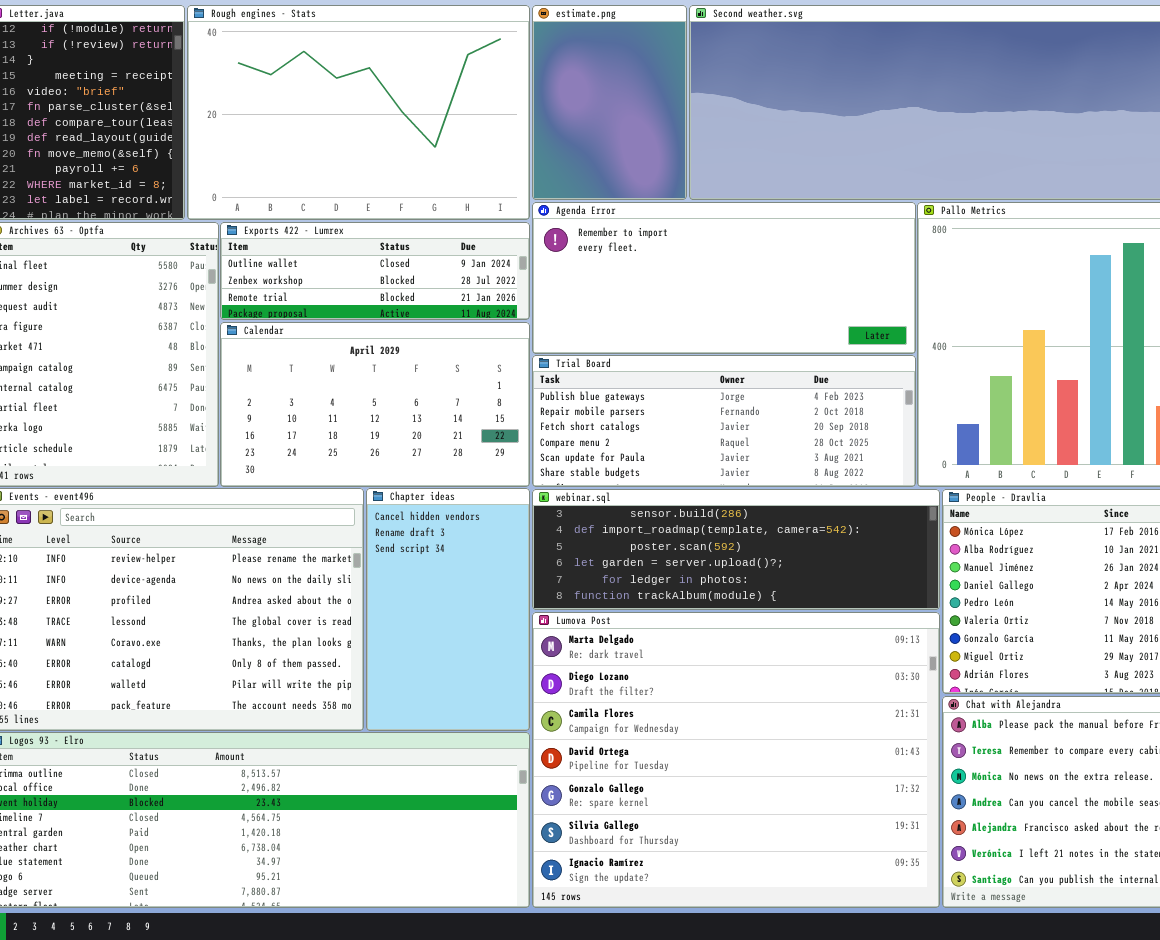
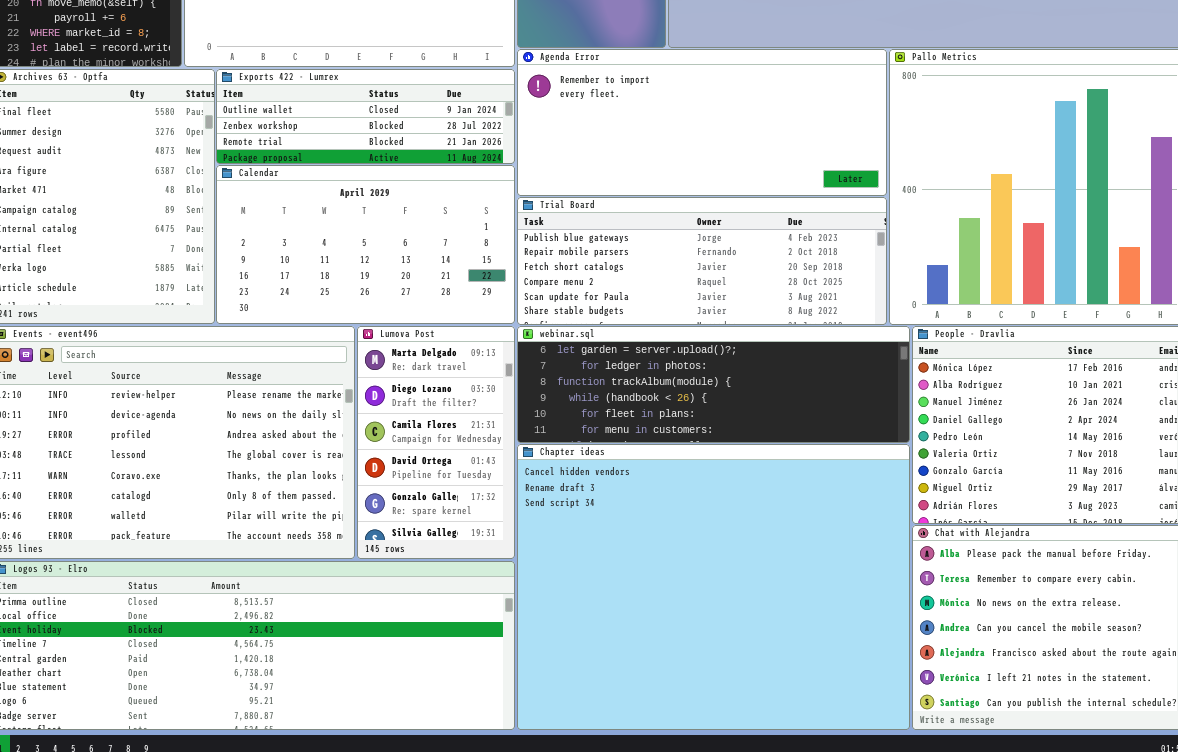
Chapter ideas: [366,488,530,731] -> [517,444,910,730], moved, resized
webinar.sql: [532,489,940,610] -> [517,326,910,443], scrolled down 3 rows
Lumova Post: [532,612,940,908] -> [357,326,515,559], moved, resized

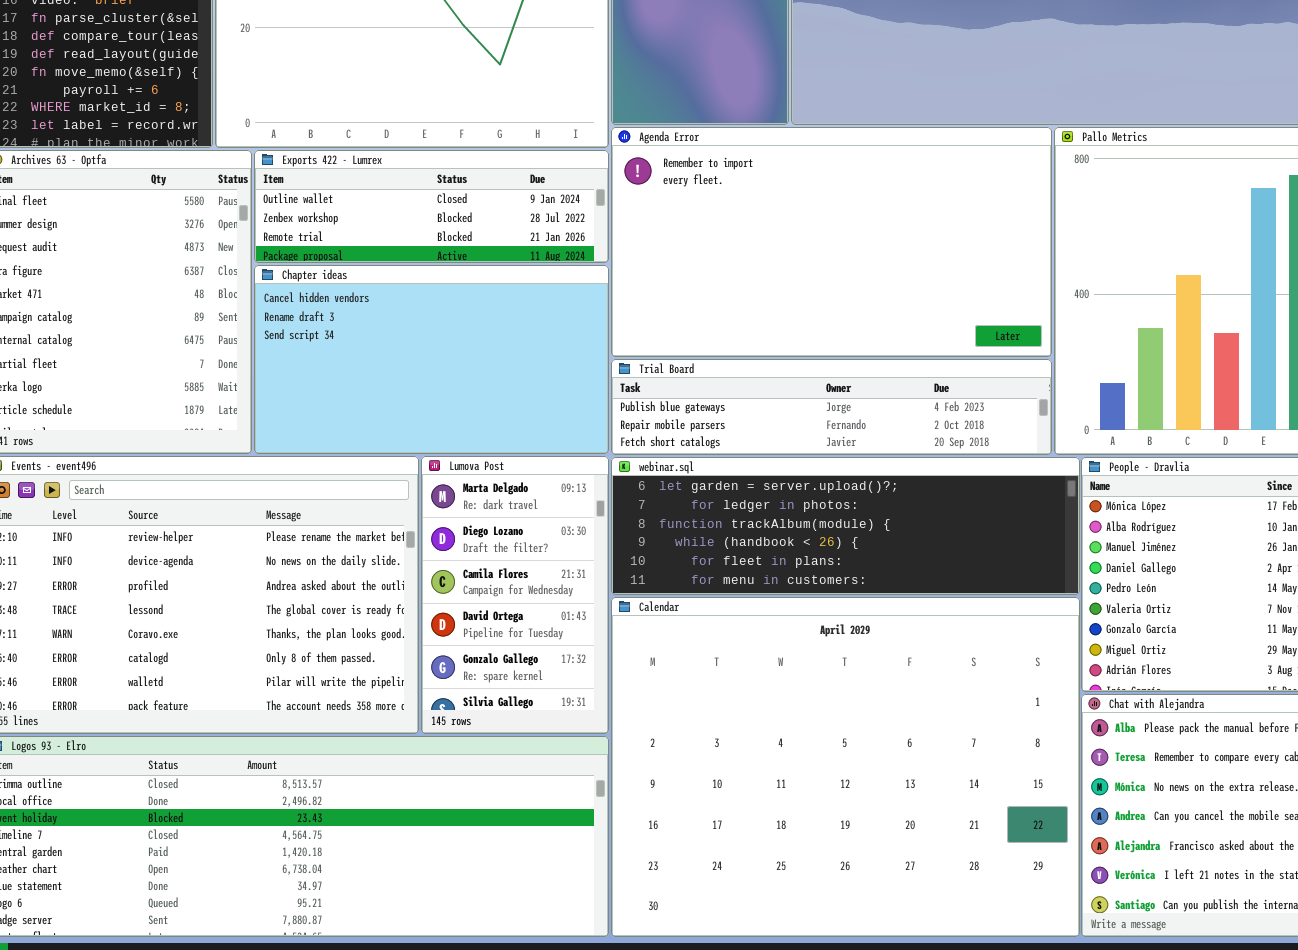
Agenda Error: [517,49,887,196] -> [611,127,1052,357], resized
Calendar: [216,165,515,324] -> [611,597,1080,937], moved, resized
Trial Board: [517,197,887,325] -> [611,359,1052,455], resized
Chapter ideas: [517,444,910,730] -> [254,265,609,454], moved, resized

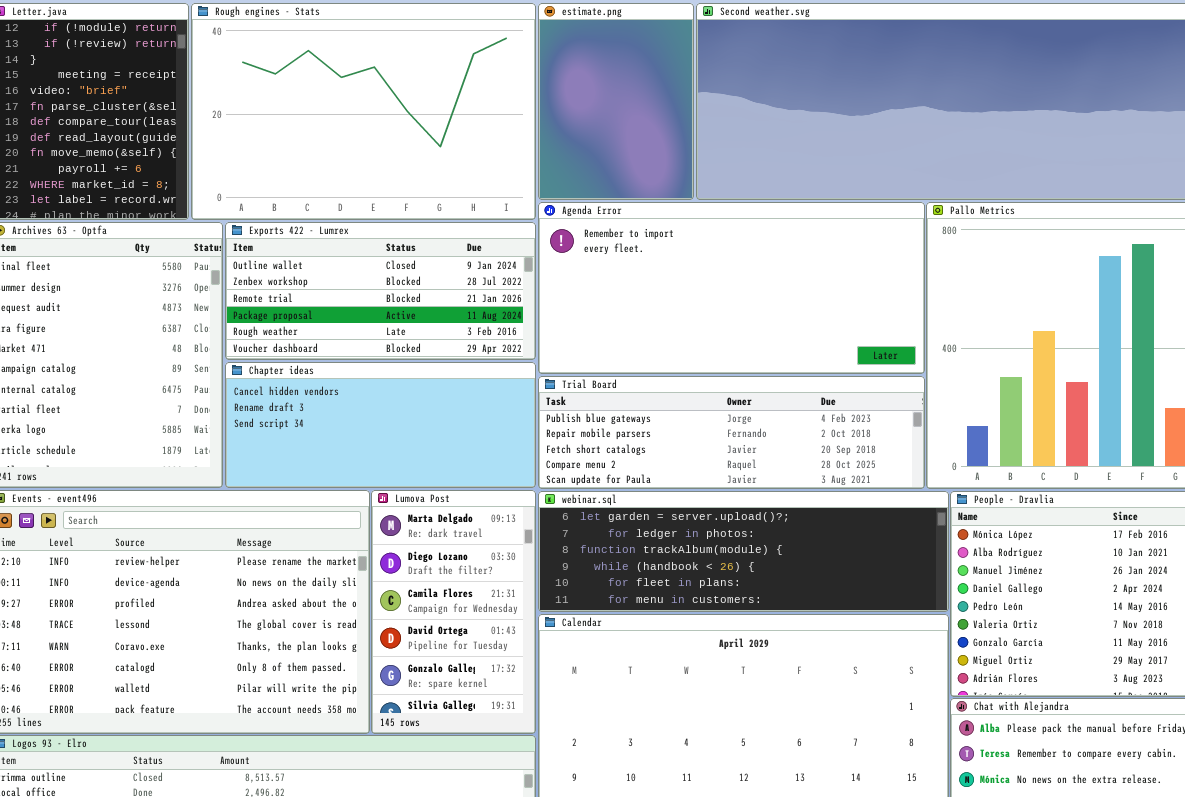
Agenda Error: [611,127,1052,357] -> [538,202,925,374], resized
Exports 422 - Lumrex: [254,150,609,263] -> [225,222,536,360], resized
Chapter ideas: [254,265,609,454] -> [225,362,536,488], resized
Trial Board: [611,359,1052,455] -> [538,376,925,489], resized

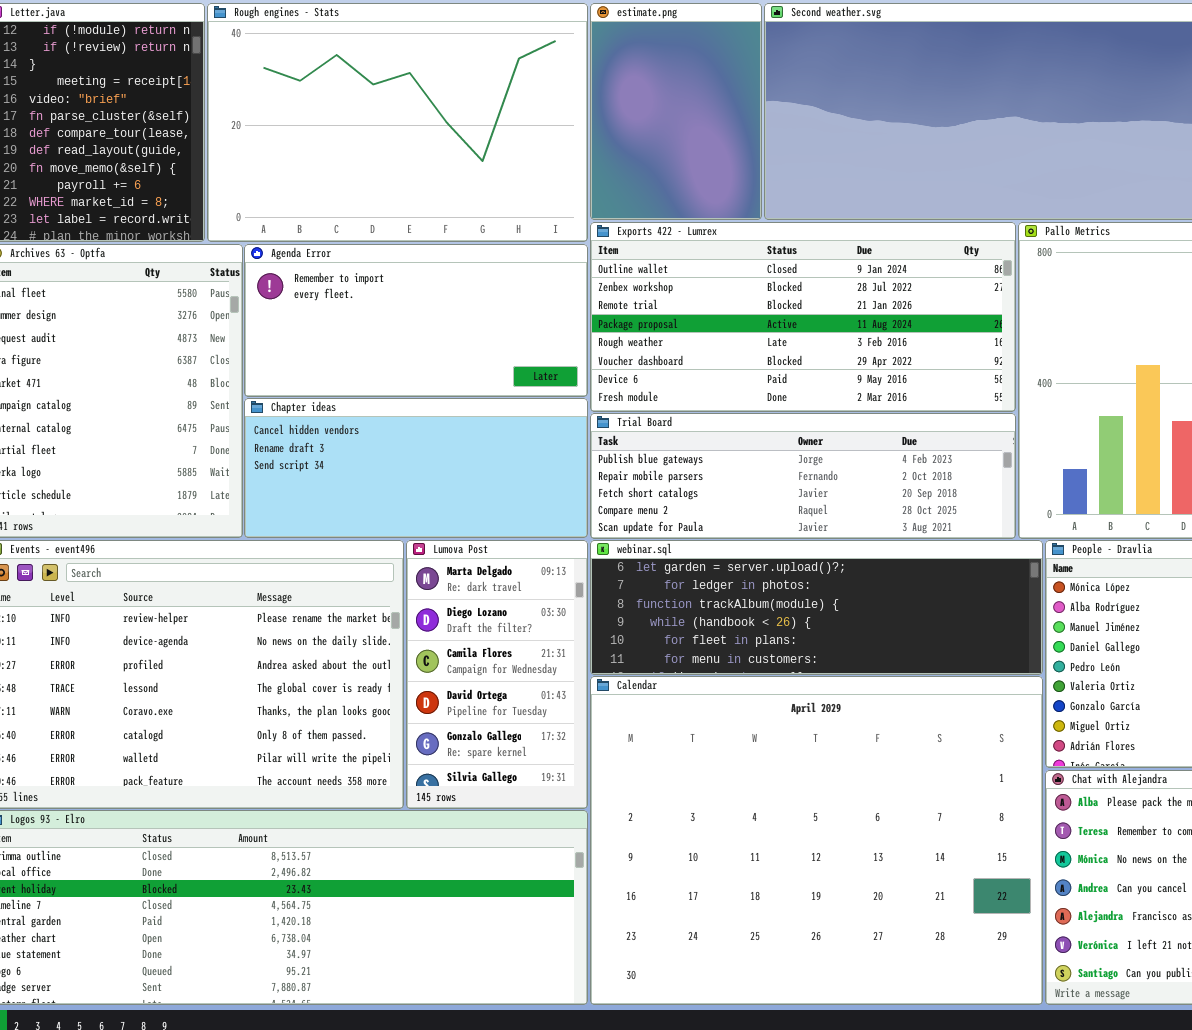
Agenda Error: [538,202,925,374] -> [244,244,588,397], moved, resized
Exports 422 - Lumrex: [225,222,536,360] -> [590,222,1016,412], moved, resized

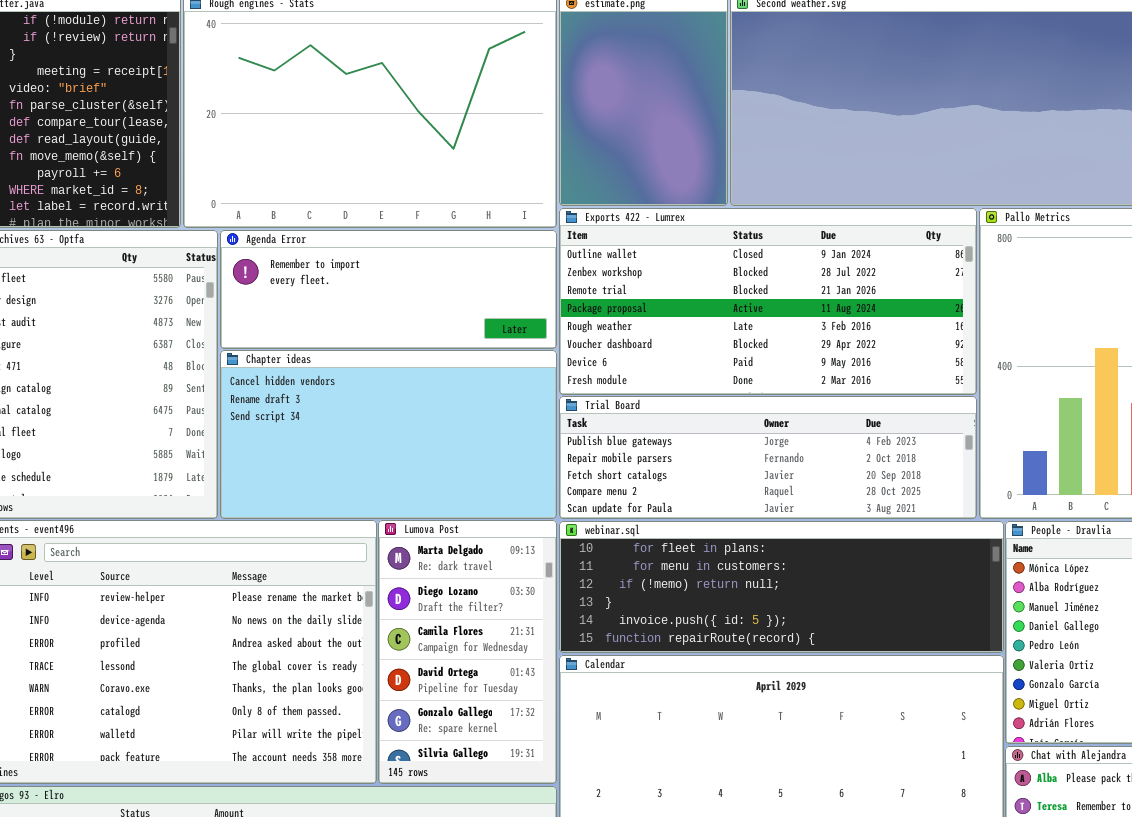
Agenda Error: [244,244,588,397] -> [220,230,557,349], resized
Chapter ideas: [244,398,588,538] -> [220,350,557,519], resized
webinar.sql: [590,540,1043,675] -> [559,521,1004,653], scrolled down 4 rows

